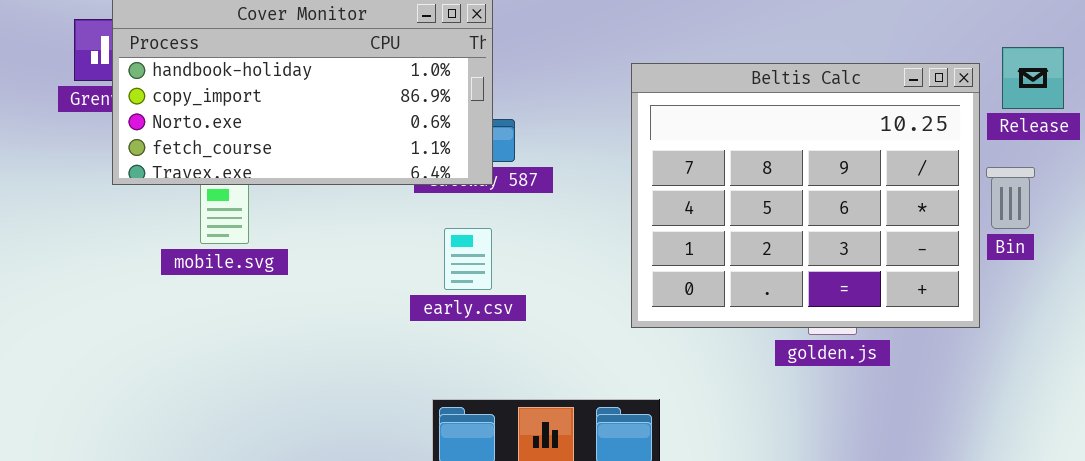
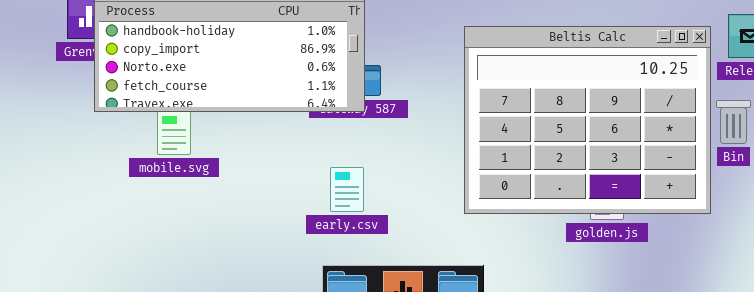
early.csv: [444,228,492,290] -> [330,167,364,212], moved

